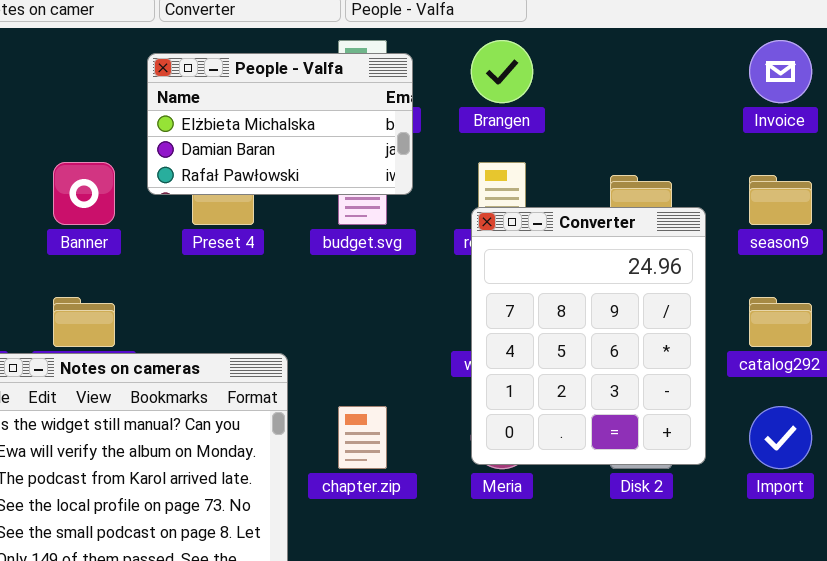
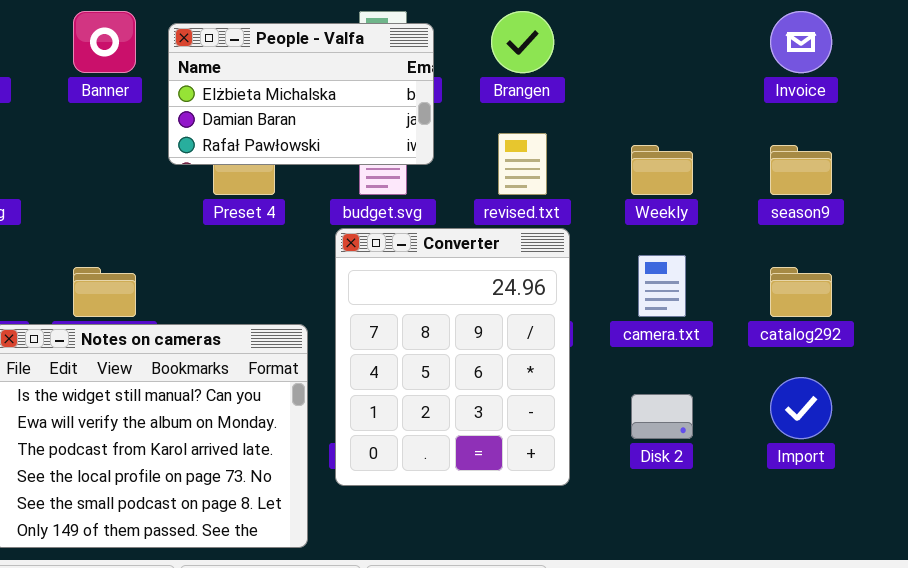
Banner: [53,162,115,225] -> [73,11,136,73], moved
Converter: [471,207,706,465] -> [335,228,570,486], moved

